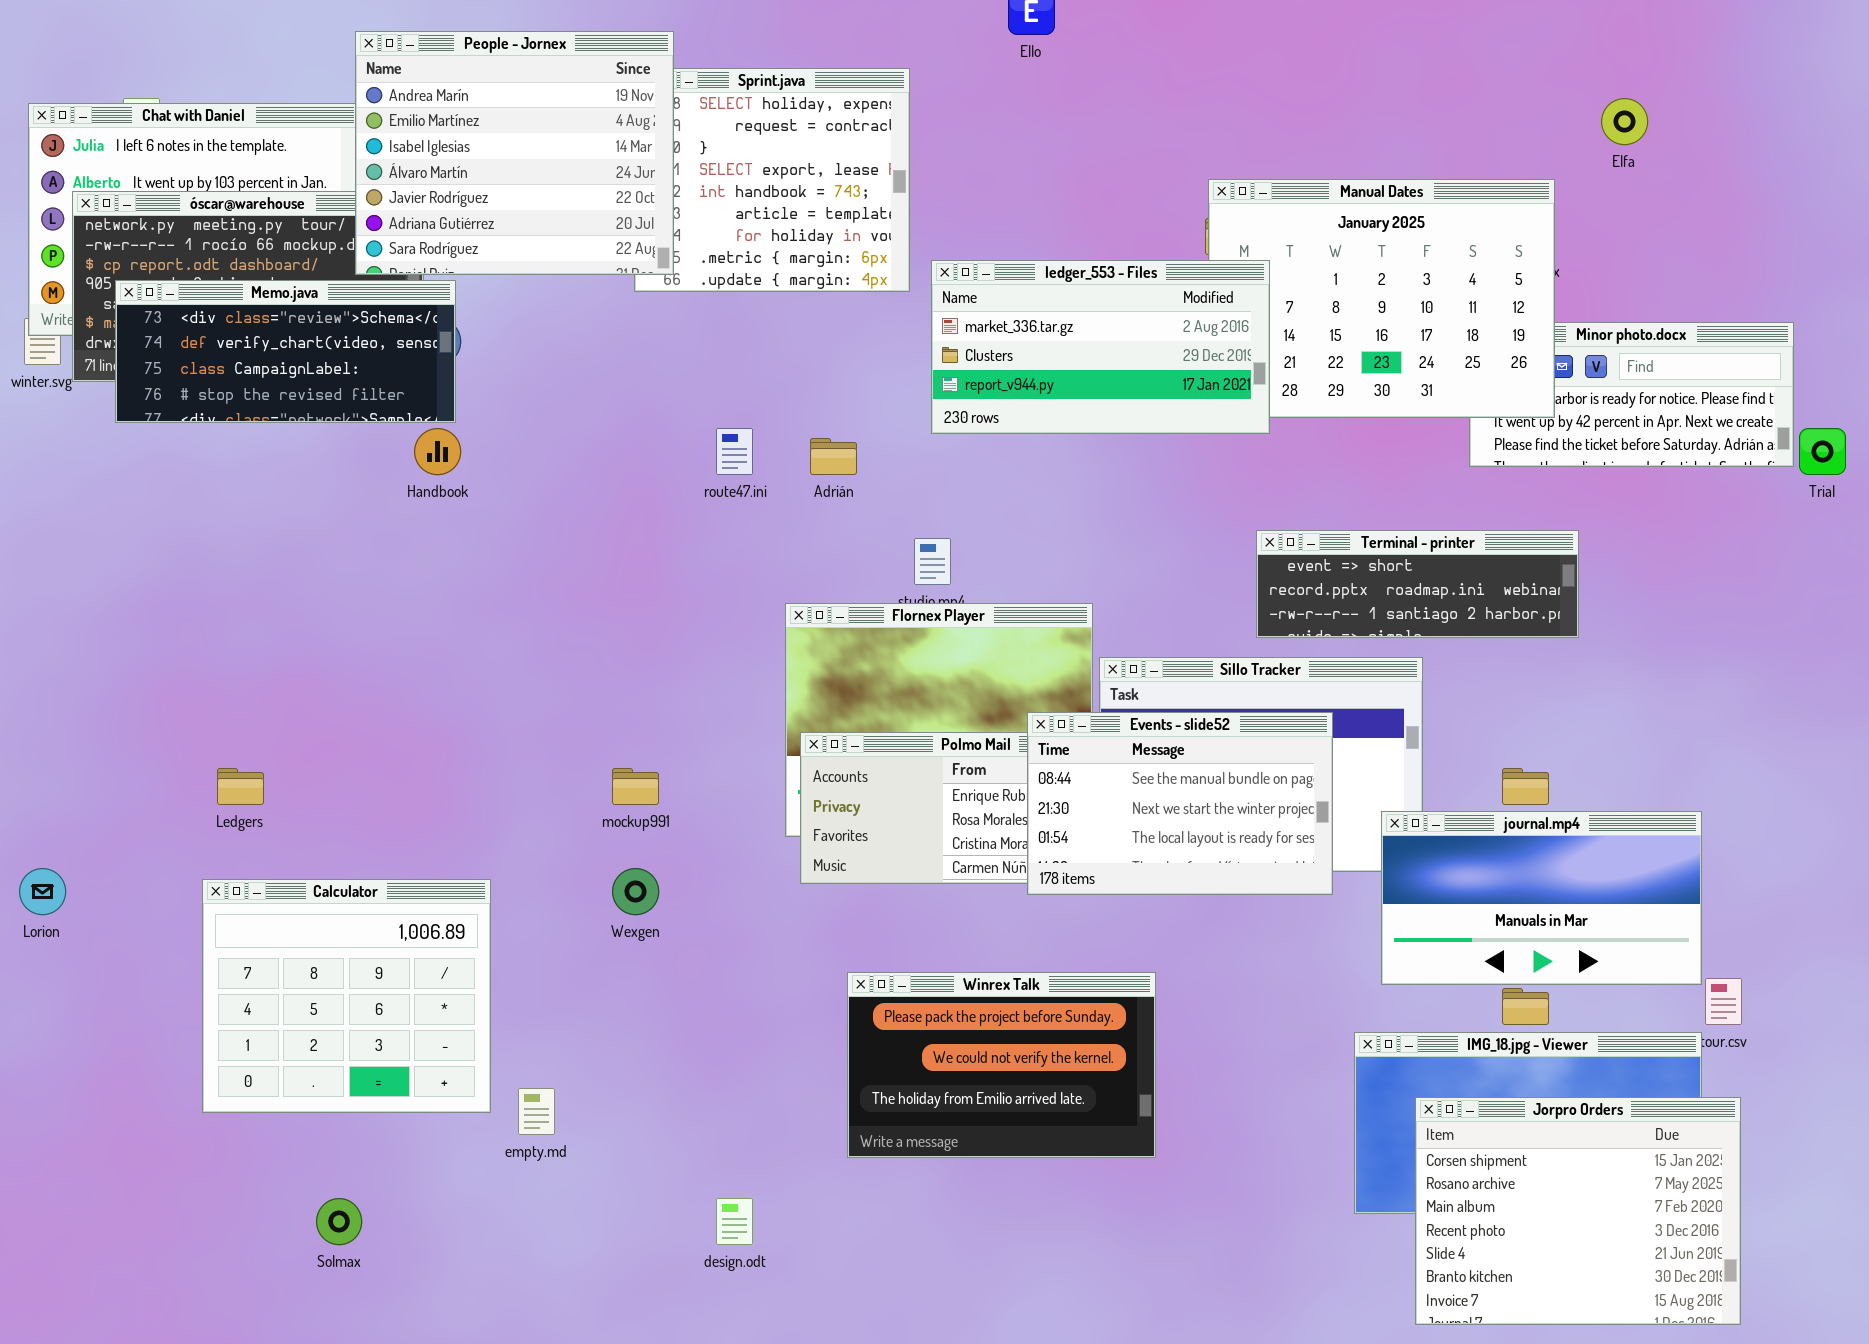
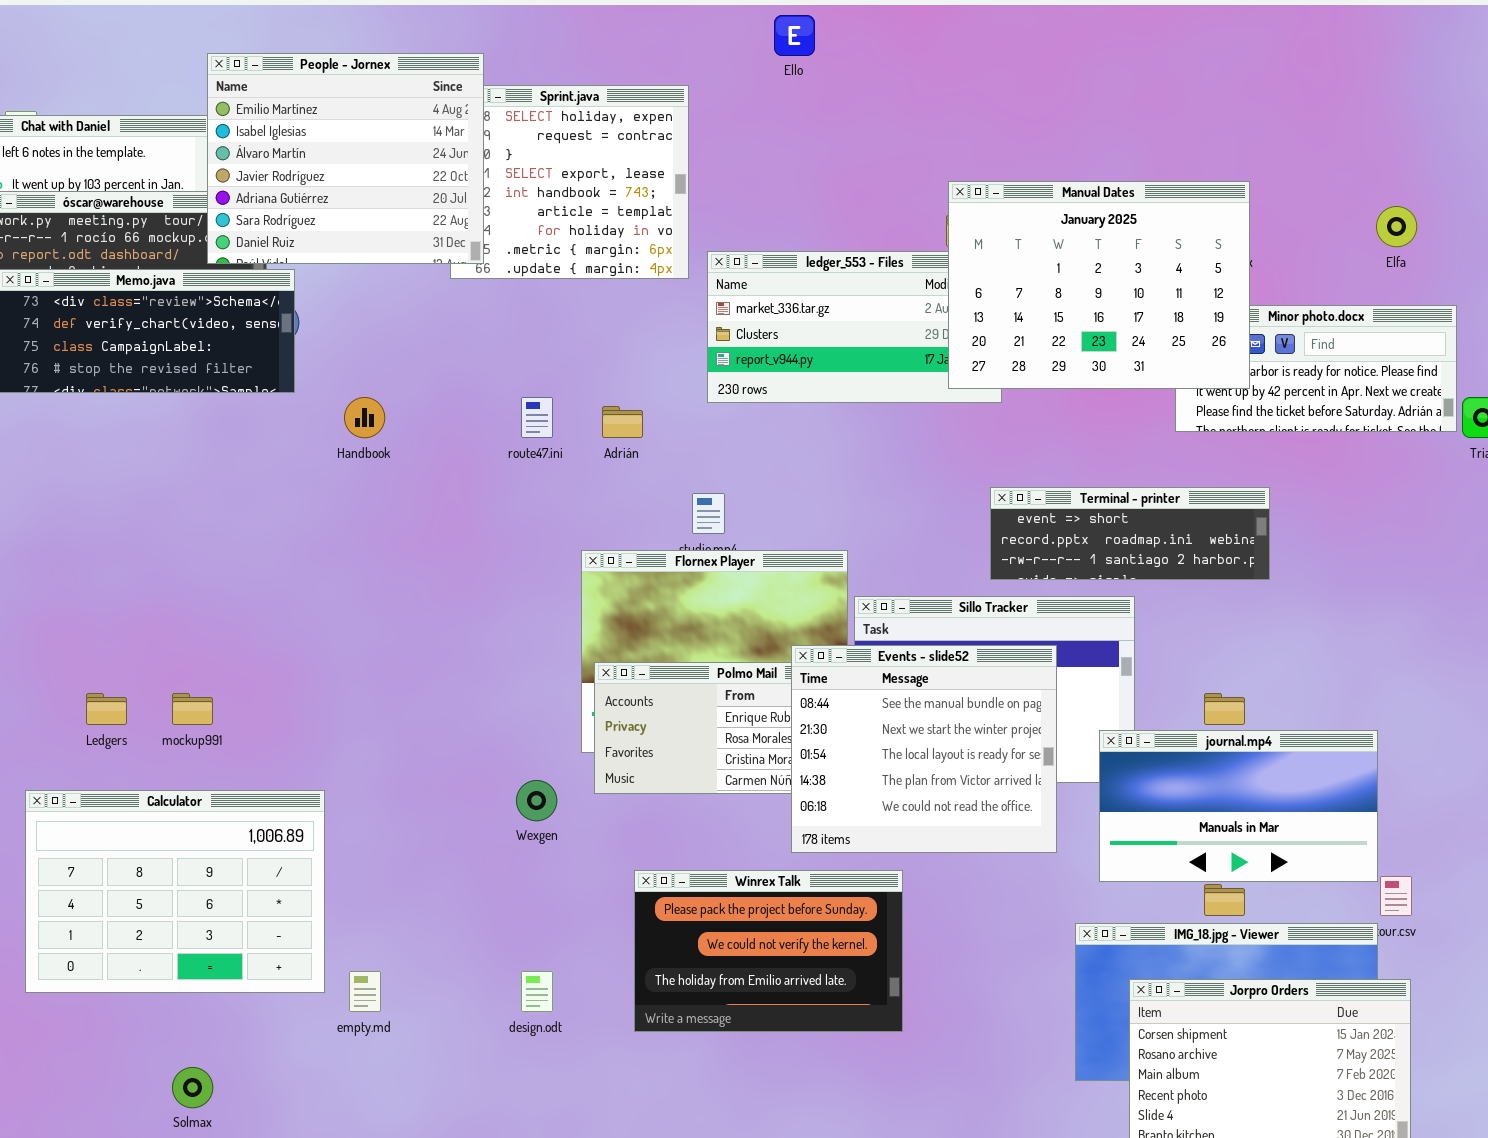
People - Jornex: [355,31,674,275] -> [207,53,484,264], scrolled down 1 row
Elfa: [1601,98,1648,145] -> [1376,206,1417,247], moved
Manual Dates: [1208,179,1555,418] -> [948,181,1250,389], raised
Handbook: [414,428,461,475] -> [344,397,385,438], moved
Events - slide52: [1027,712,1333,895] -> [791,645,1057,853], resized
mockup991: [612,768,659,805] -> [172,693,213,725], moved
Wexgen: [612,868,659,915] -> [516,780,557,821], moved
Calculator: [202,879,491,1113] -> [25,790,325,993], resized
design.odt: [716,1198,753,1245] -> [521,971,553,1012], moved

